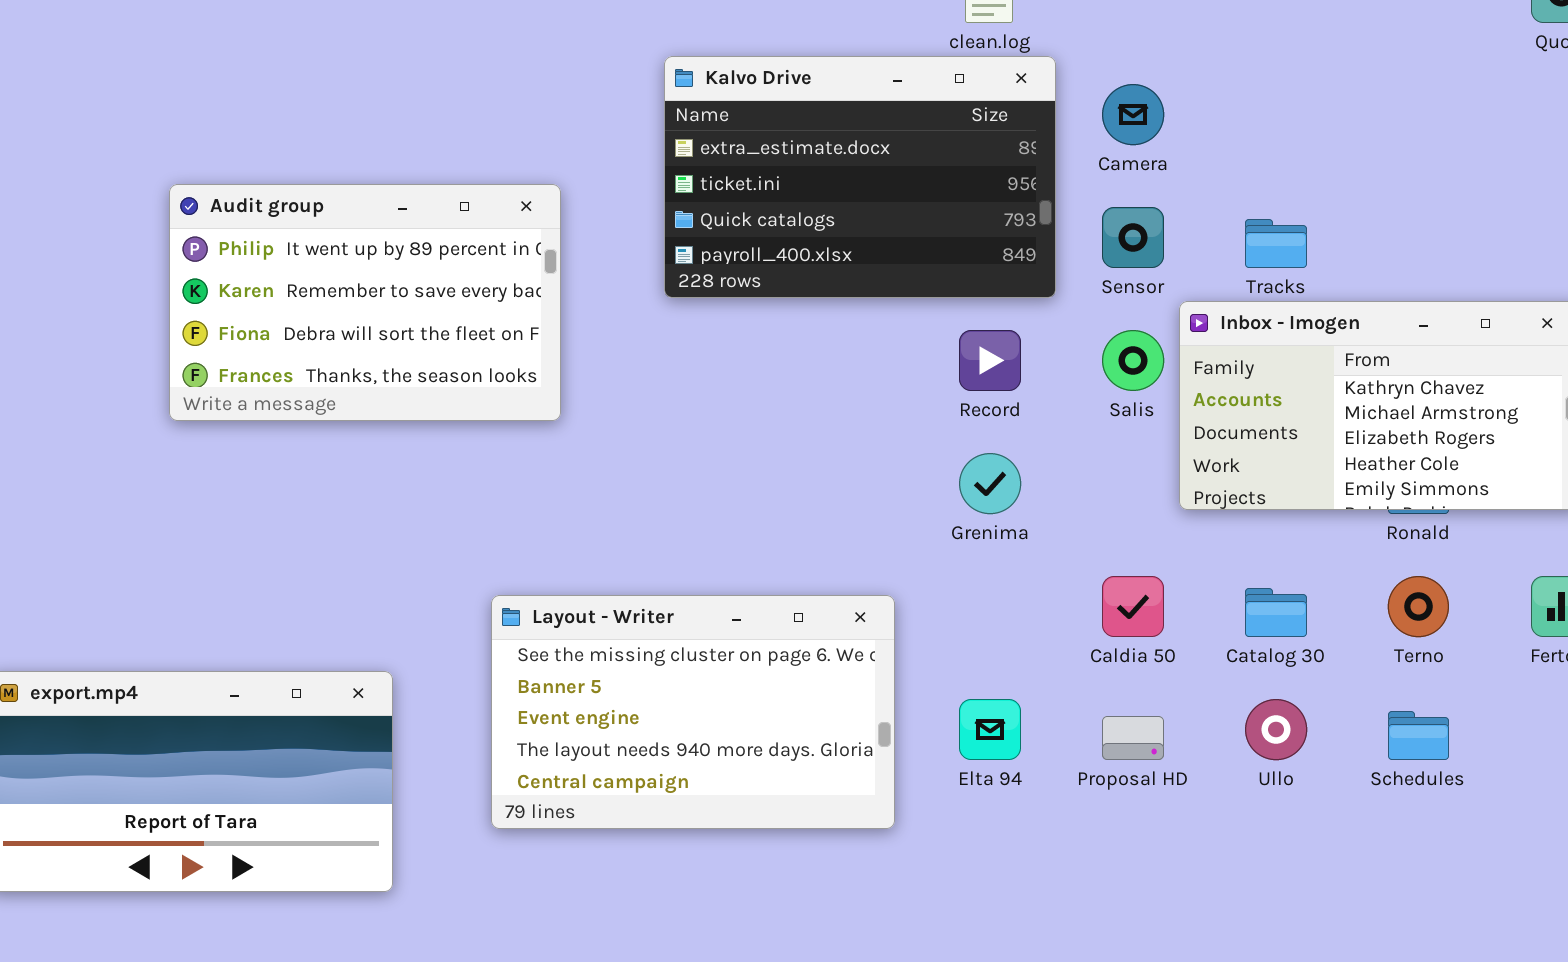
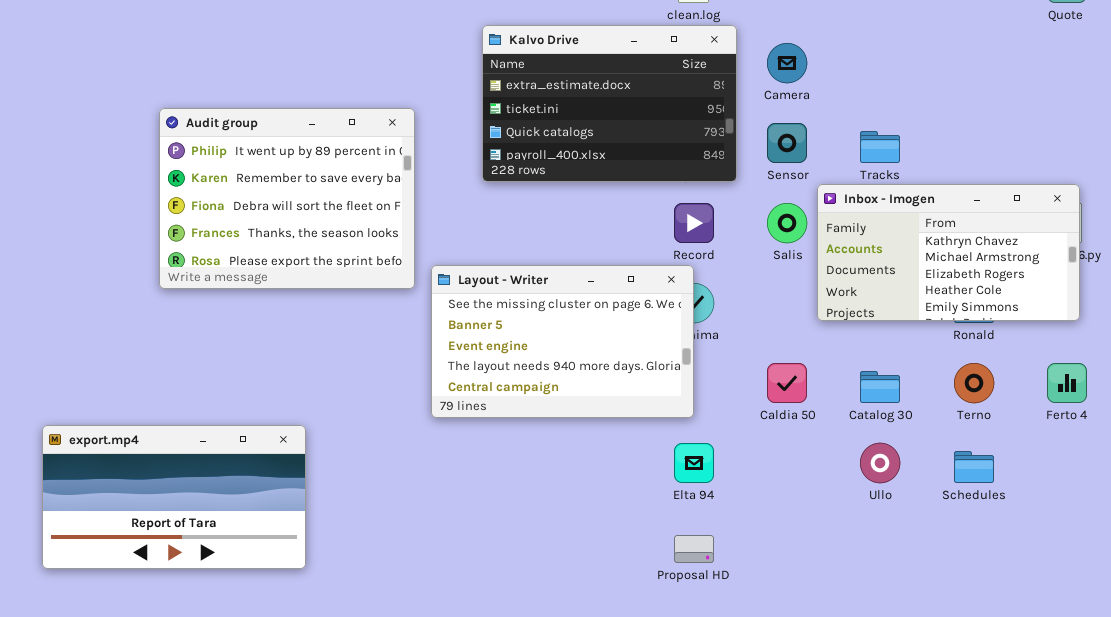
Audit group: [169,184,561,421] -> [159,108,415,289], resized
Layout - Writer: [491,595,895,829] -> [431,265,694,418], moved
Proposal HD: [1102,716,1164,760] -> [674,535,714,563], moved

